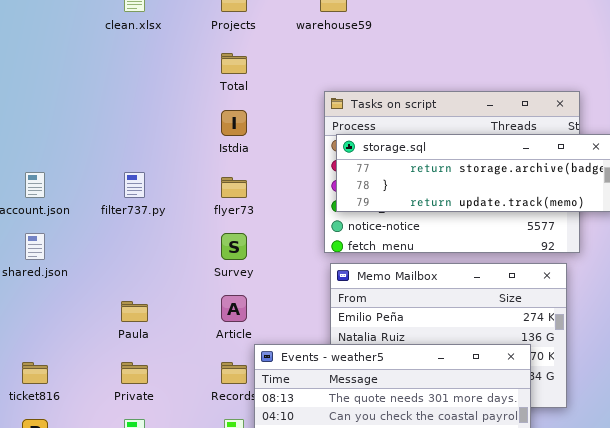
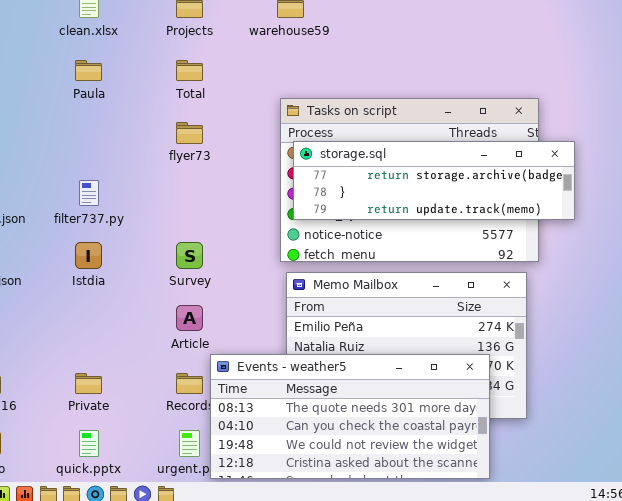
Istdia: [221,110,247,136] -> [75,242,102,269], moved
flyer73: [221,177,247,198] -> [176,122,203,144], moved
Paula: [121,301,148,322] -> [75,60,102,81], moved

